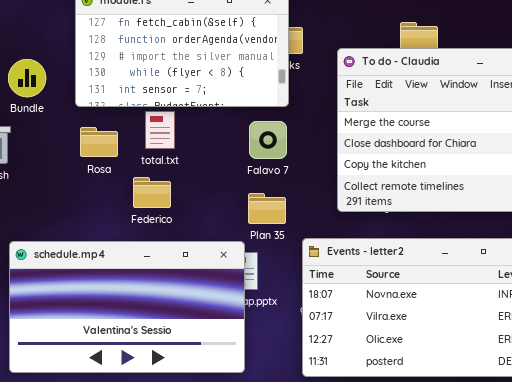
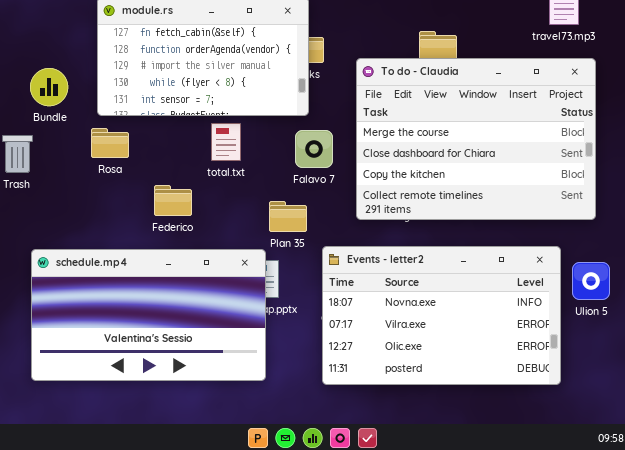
total.txt: [145,111,175,149] -> [211,123,241,161], moved
Falavo 7: [249,121,287,159] -> [295,130,333,168], moved
Rosa: [80,127,118,157] -> [91,128,129,158], moved

